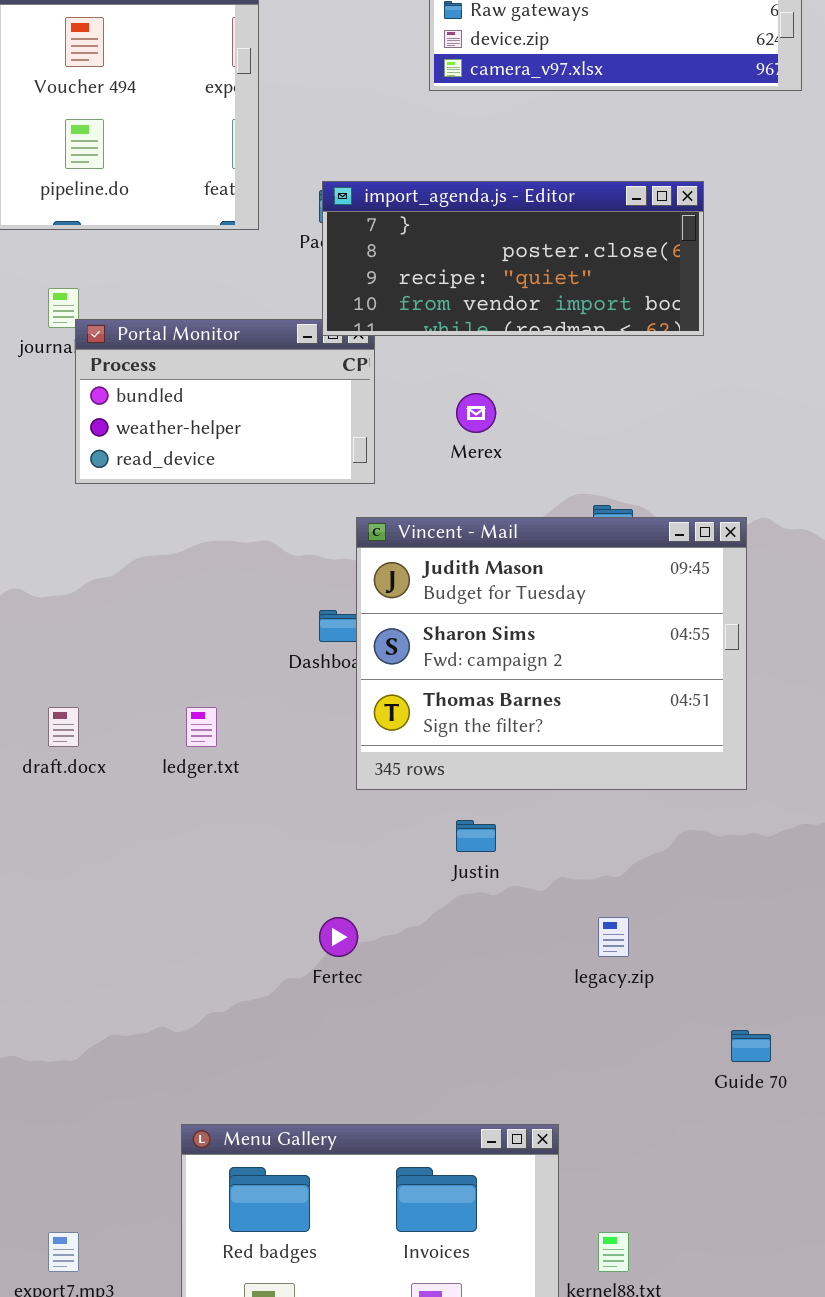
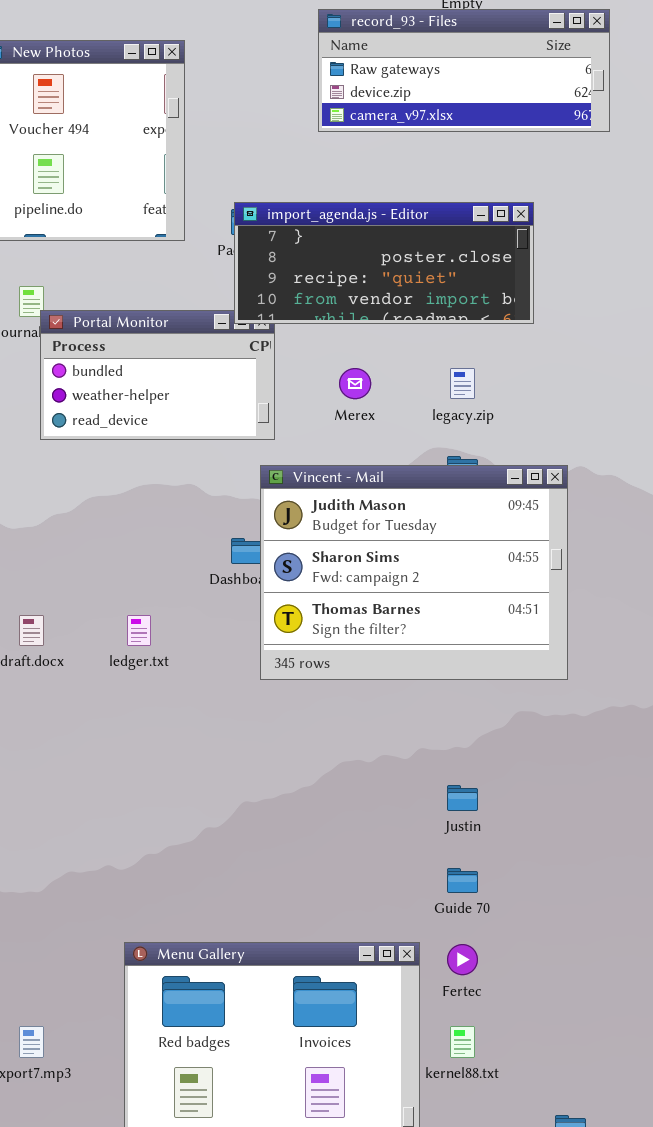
Justin: [456,820,496,852] -> [447,785,478,811], moved
Fertec: [319,917,358,957] -> [447,944,478,975], moved
legacy.zip: [598,917,629,957] -> [450,368,475,399], moved
Guide 70: [731,1030,771,1062] -> [447,868,478,893], moved

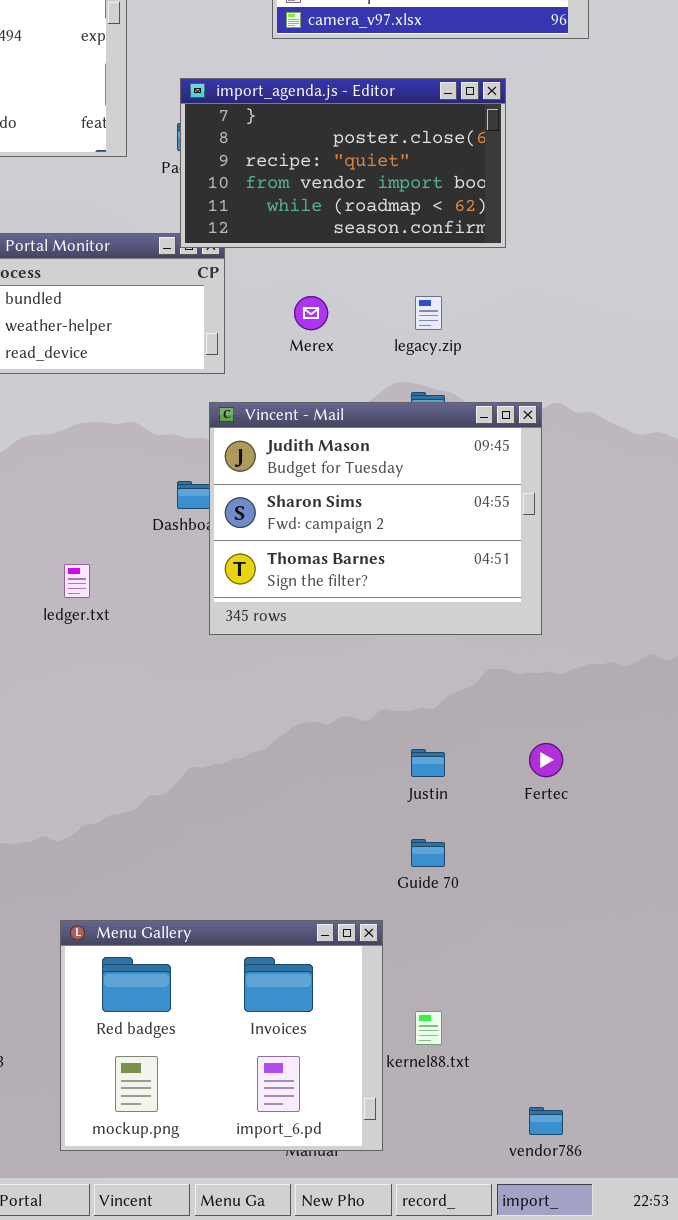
import_agenda.js - Editor: [234,202,534,324] -> [180,78,506,248], resized
Fertec: [447,944,478,975] -> [529,743,563,777], moved

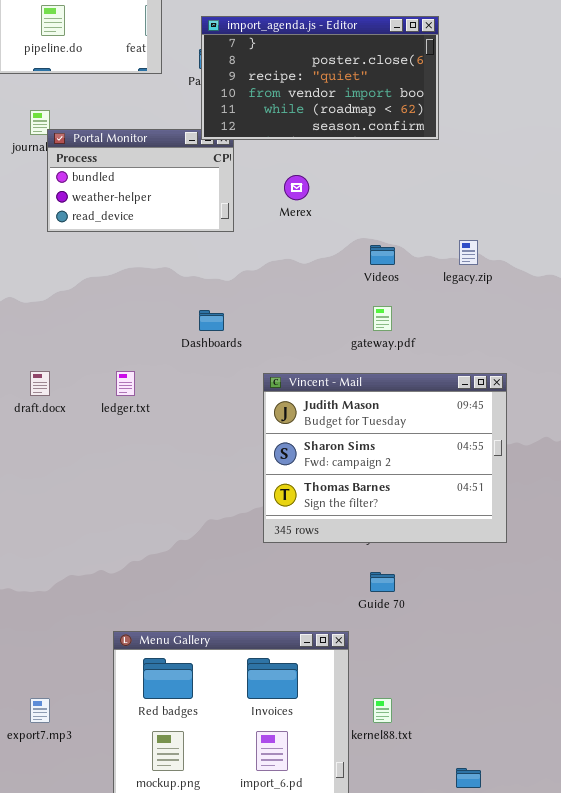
legacy.zip: [415,296,442,330] -> [459,240,478,265], moved
Vincent - Mail: [209,402,542,635] -> [263,373,507,543], moved

